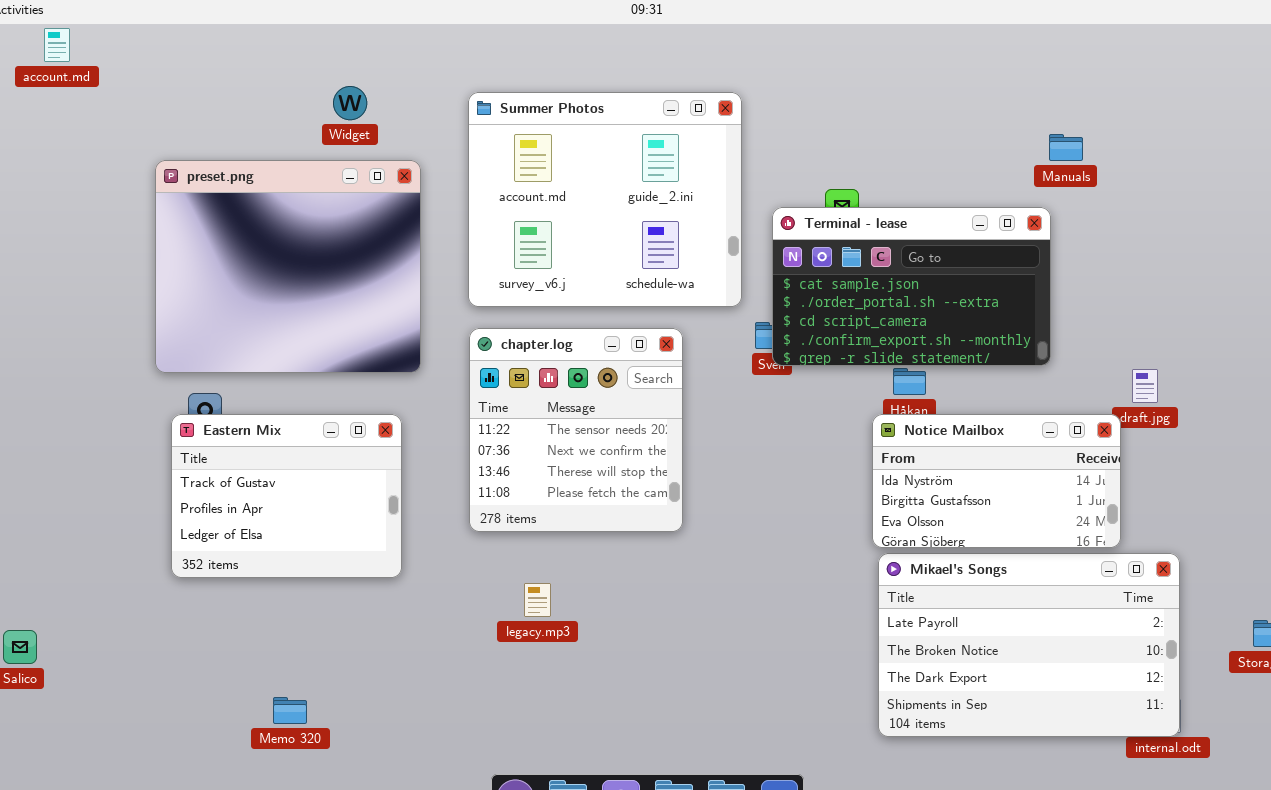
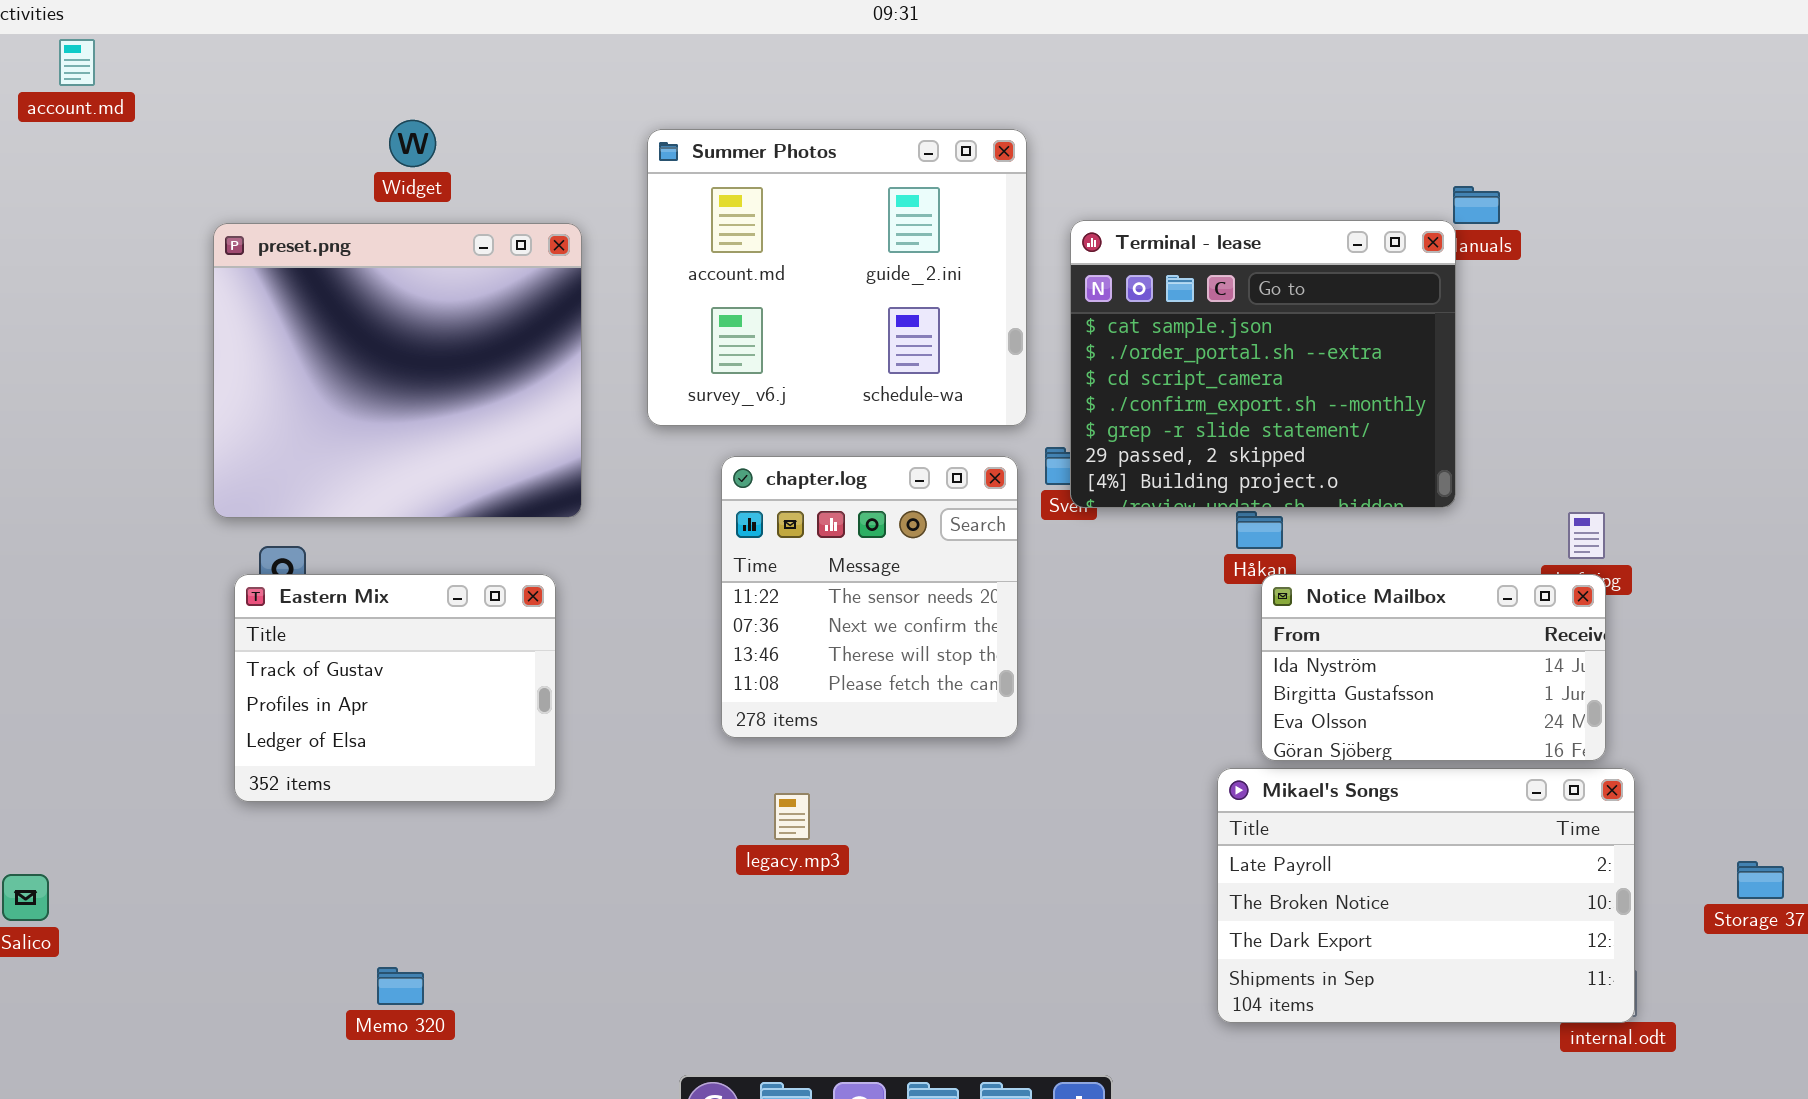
Widget: [333,86,367,120] -> [389,120,436,167], moved
Terminal - lease: [772,207,1051,366] -> [1070,220,1456,508], resized
chapter.log: [469,328,683,532] -> [721,456,1018,738], moved
Notice Mailbox: [872,414,1121,548] -> [1261,574,1606,761], moved
legacy.mp3: [524,583,551,617] -> [774,793,810,840], moved

